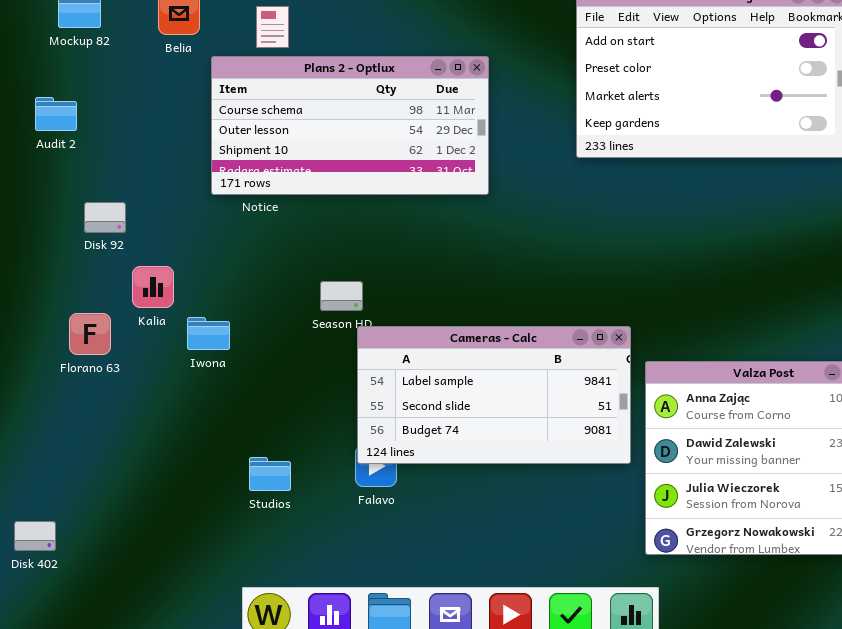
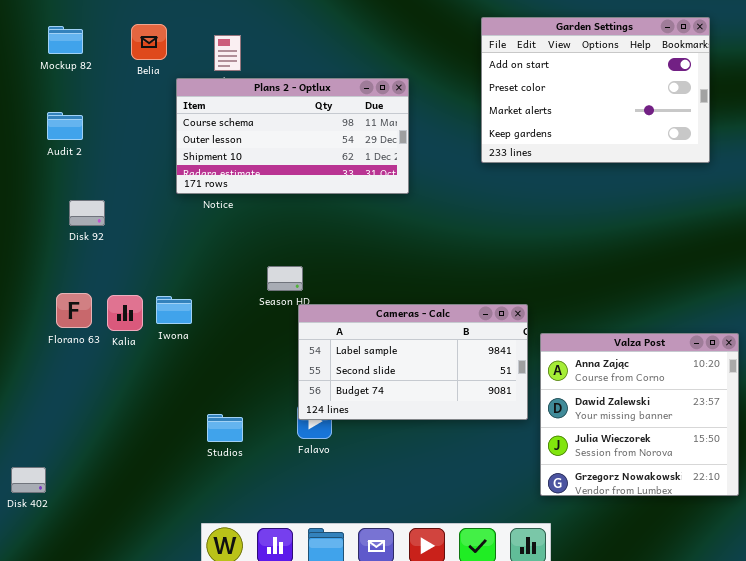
Audit 2: [35,97,77,131] -> [47,112,83,140], moved
Kalia: [132,266,174,308] -> [107,295,143,331], moved

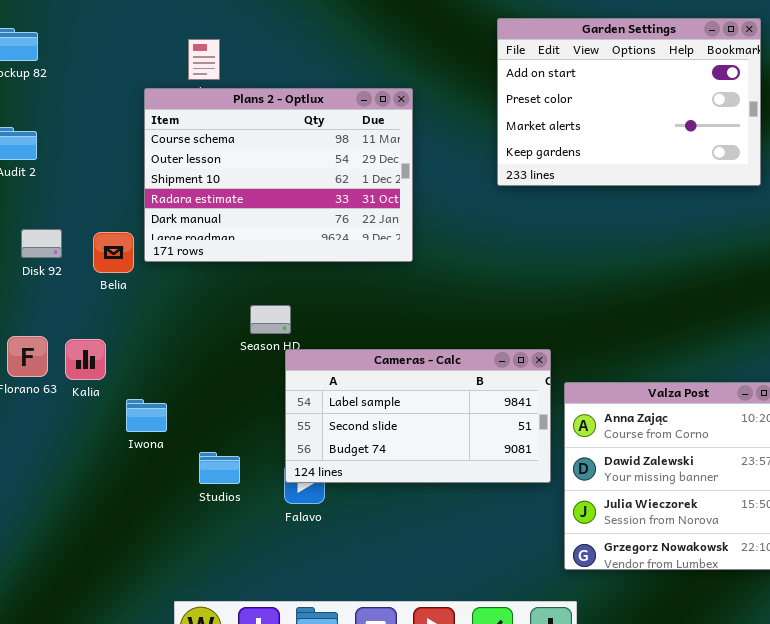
Belia: [131,24,167,60] -> [93,232,134,273], moved
Plans 2 - Optlux: [176,78,409,194] -> [144,88,413,262], resized
Iwona: [156,296,192,324] -> [126,399,167,432], moved
Studios: [207,414,243,442] -> [199,452,240,484], moved

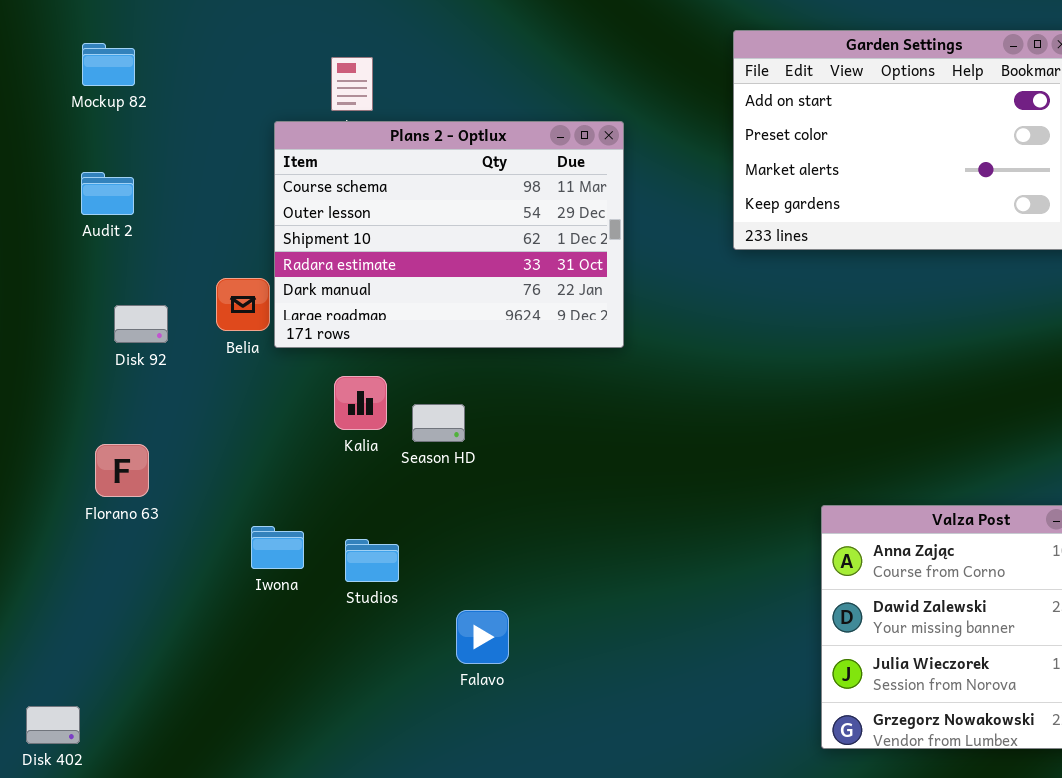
Belia: [93,232,134,273] -> [216,278,270,331], moved
Kalia: [65,339,106,380] -> [334,376,387,430], moved
Cameras - Calc: [285,349,551,483] -> none, closed
Studios: [199,452,240,484] -> [345,539,399,582], moved

